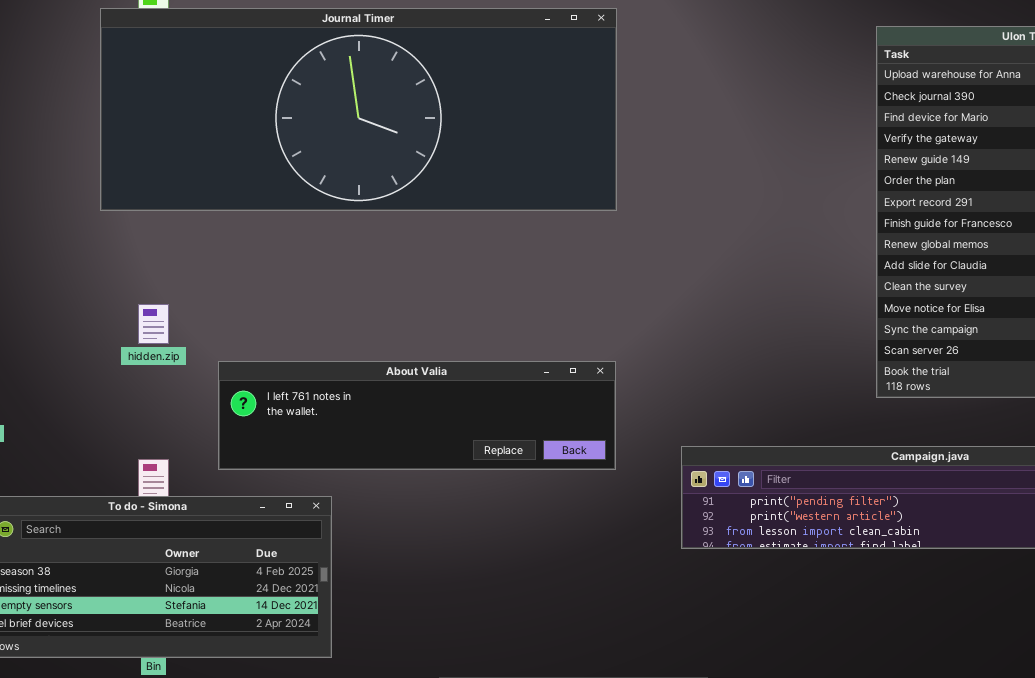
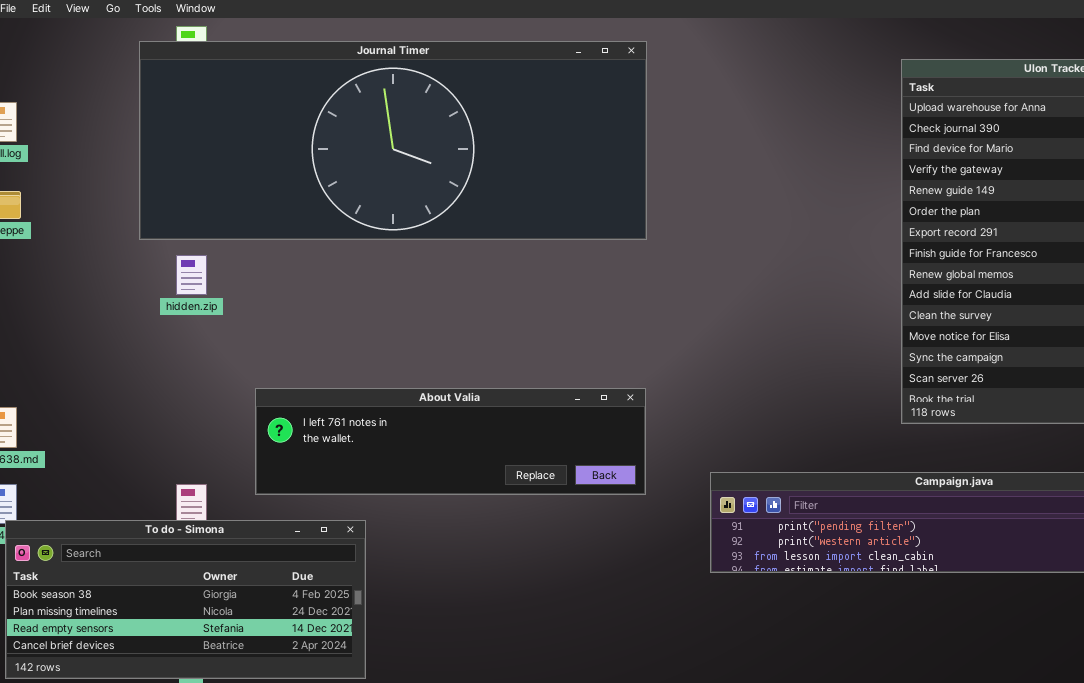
hidden.zip: [138,304,169,344] -> [176,255,207,295], moved

